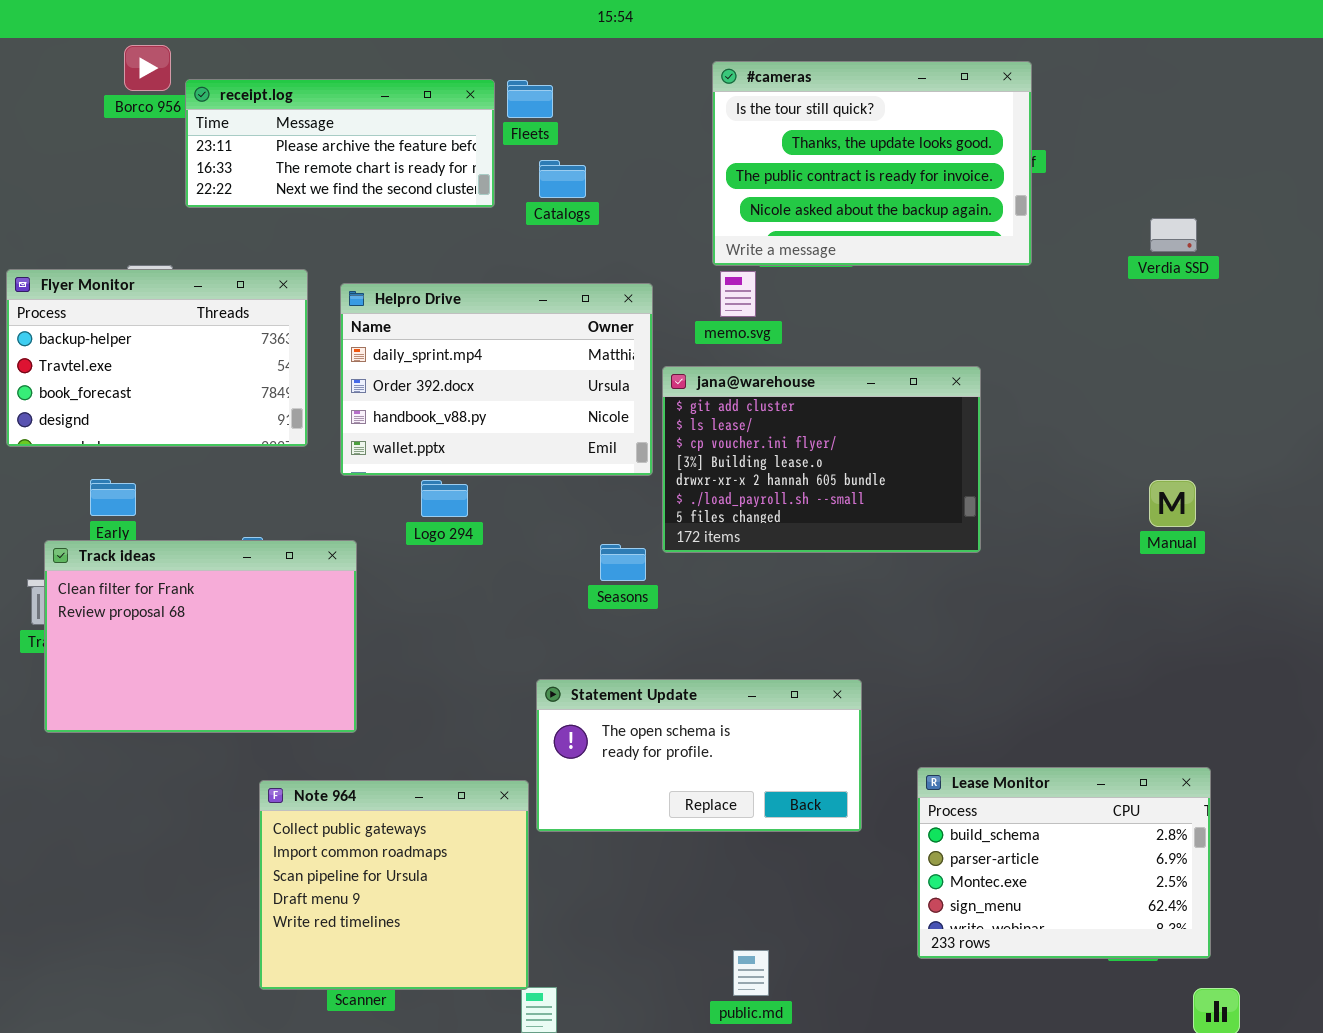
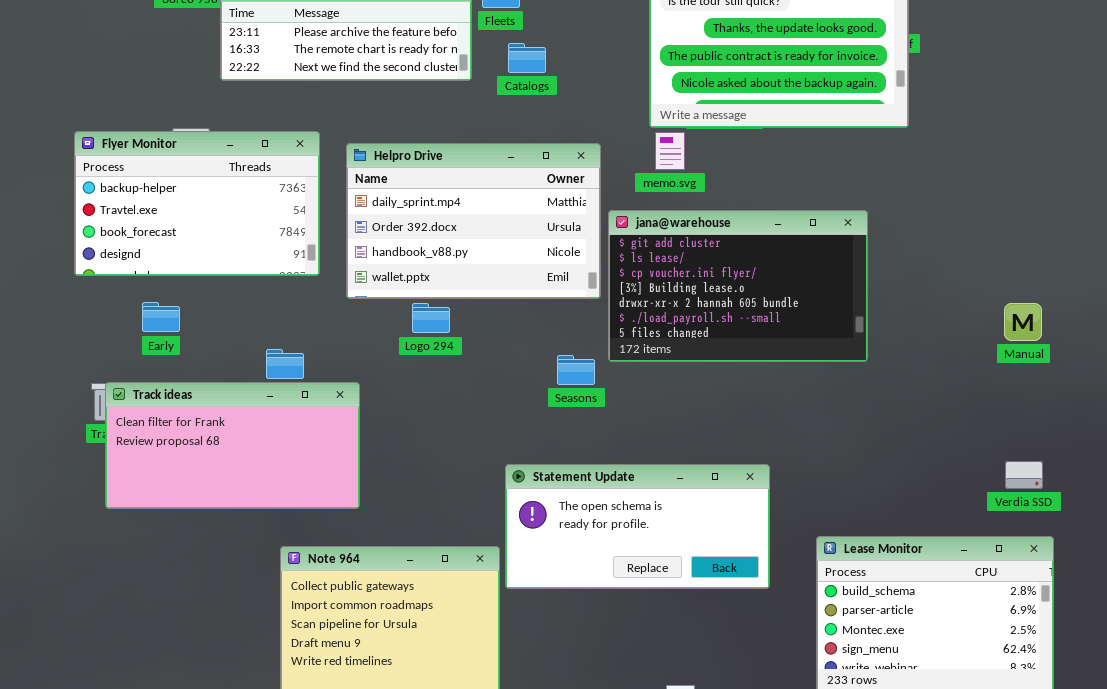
Verdia SSD: [1150,218,1197,252] -> [1005,461,1043,489], moved
Track ideas: [44,540,357,733] -> [105,382,360,509], resized

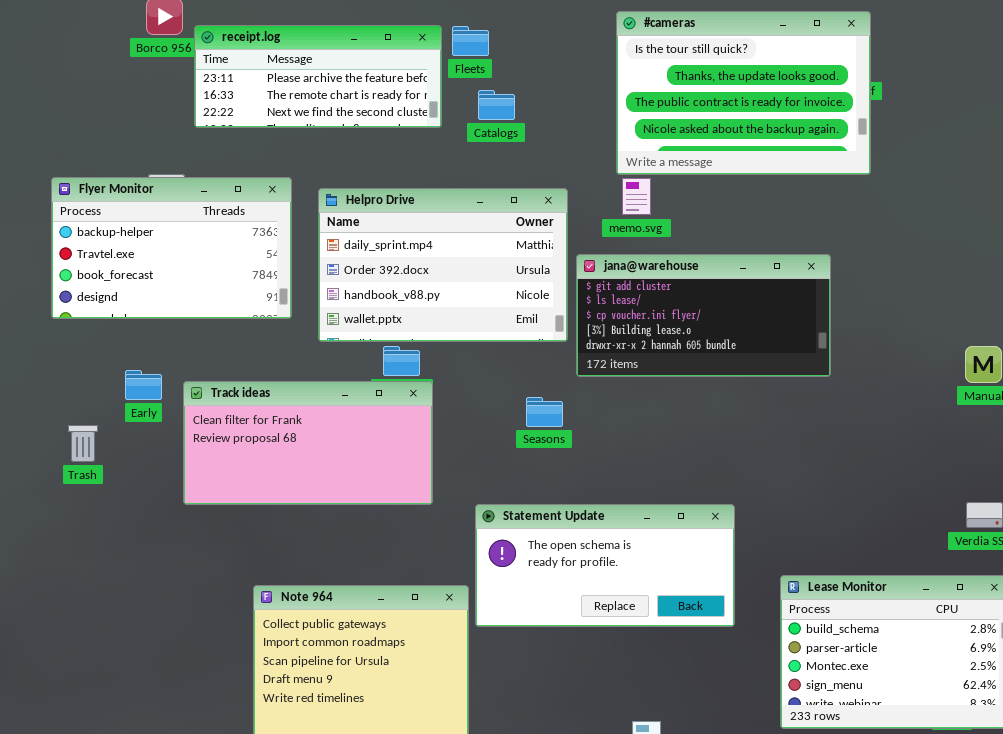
jana@warehouse: [608,210,868,362] -> [576,254,831,377], resized
Early: [142,302,180,332] -> [125,370,162,400], moved
Track ideas: [105,382,360,509] -> [183,381,433,505], moved

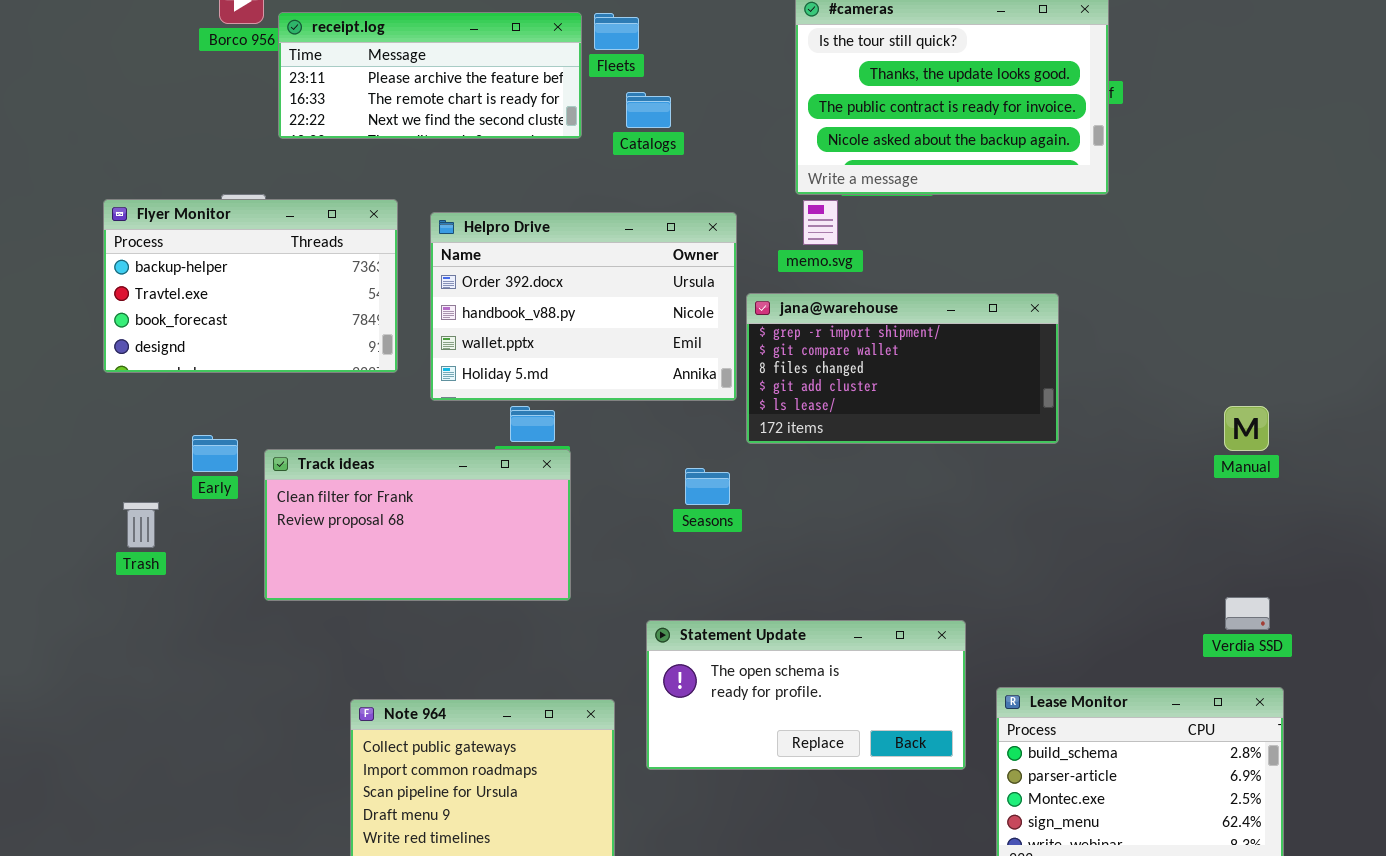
Helpro Drive: [318,188,568,342] -> [430,212,737,401], scrolled down 1 row
jana@warehouse: [576,254,831,377] -> [746,293,1059,444], scrolled up 3 rows
Statement Update: [475,504,735,627] -> [646,620,966,770], moved

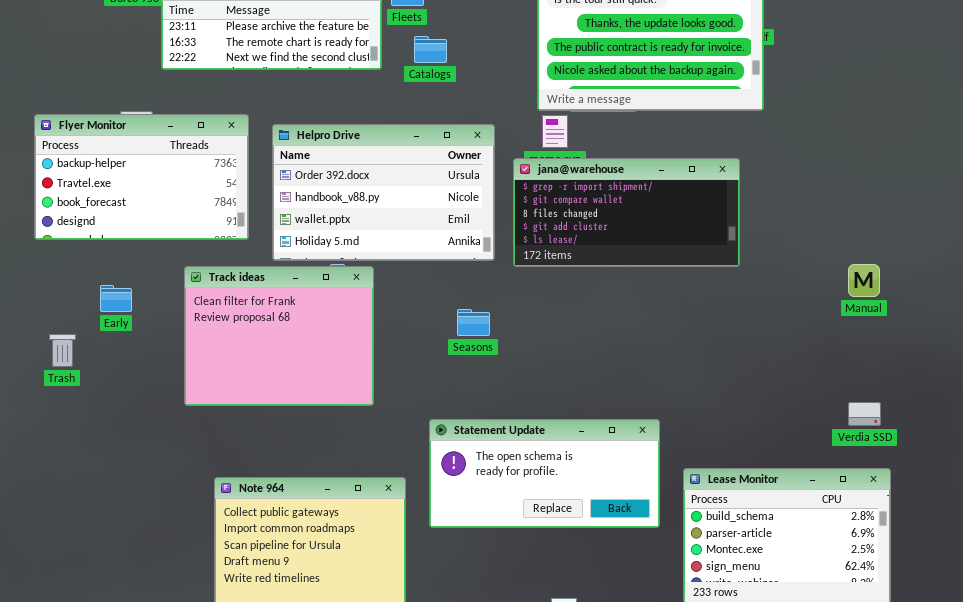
jana@warehouse: [746,293,1059,444] -> [513,158,740,267], moved
Track ideas: [264,449,571,601] -> [184,266,374,406], resized

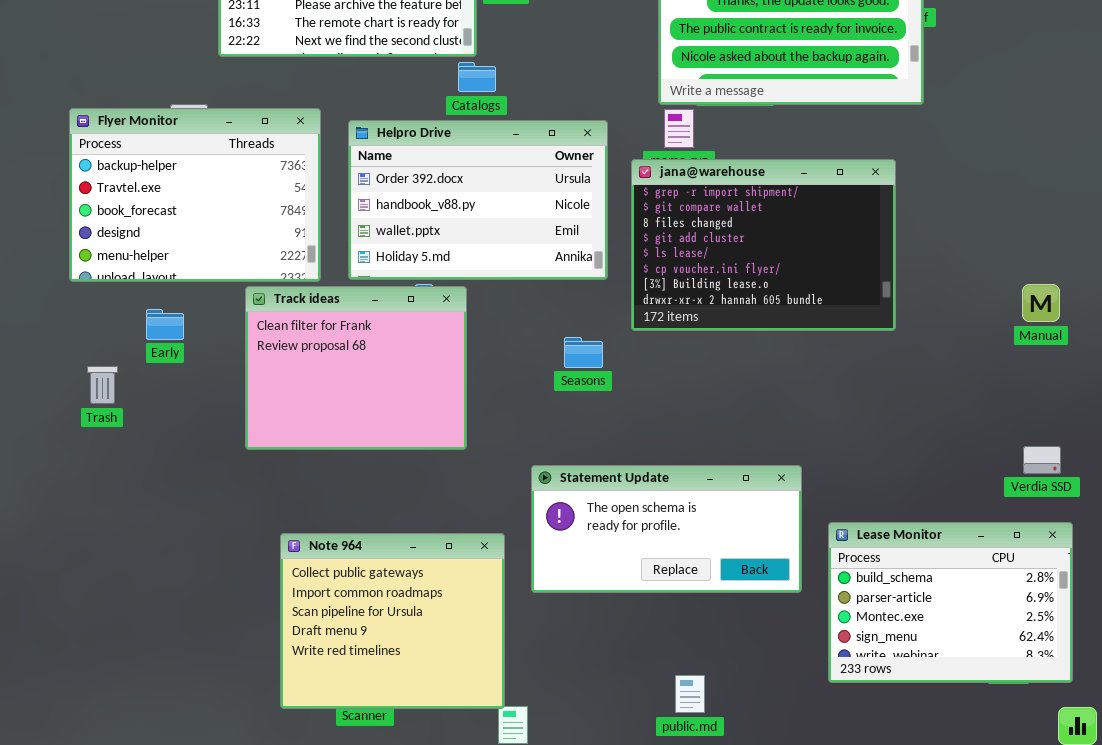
Catalogs: [414,36,447,63] -> [458,62,496,92], moved
Flyer Monitor: [34,114,249,240] -> [69,108,321,282], resized
jana@warehouse: [513,158,740,267] -> [631,159,896,331], resized

